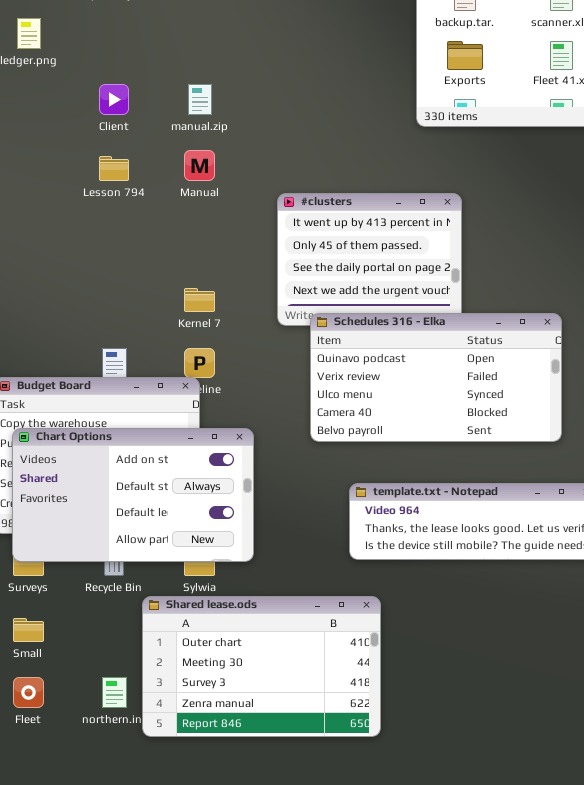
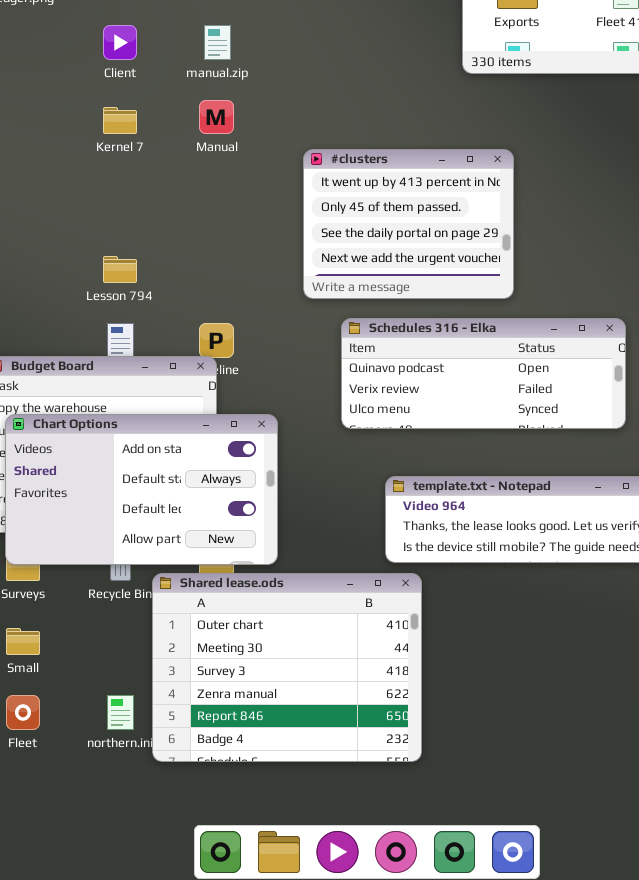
Lesson 794: [99,156,129,181] -> [103,256,137,283], moved
Kernel 7: [184,288,215,312] -> [103,107,137,134], moved
Schedules 316 - Elka: [310,313,562,442] -> [341,318,626,429], resized
Shared lease.ods: [142,596,381,737] -> [152,573,422,762], resized

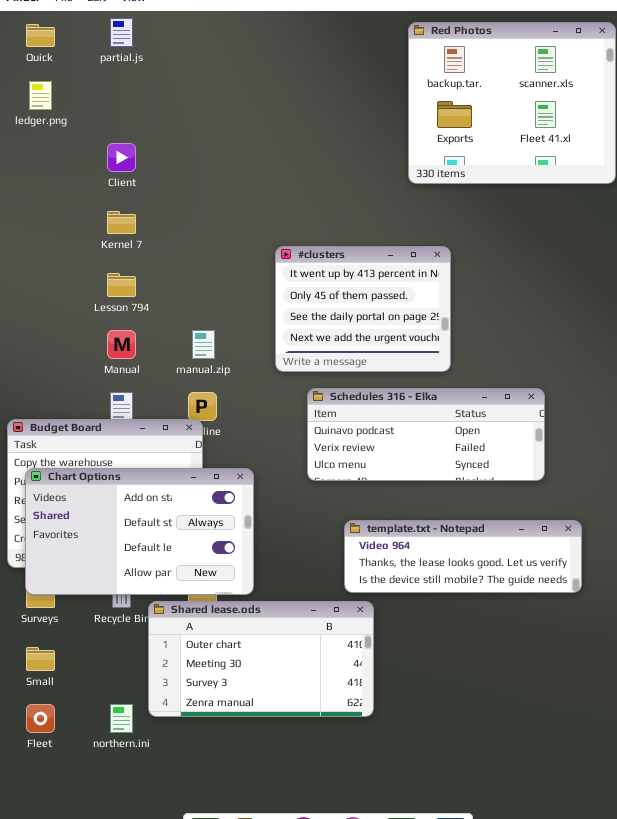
manual.zip: [204,25,231,60] -> [192,330,215,359], moved
Manual: [199,100,234,134] -> [107,330,136,359], moved
Lesson 794: [103,256,137,283] -> [107,273,136,297], moved
Shared lease.ods: [152,573,422,762] -> [148,601,374,717], resized

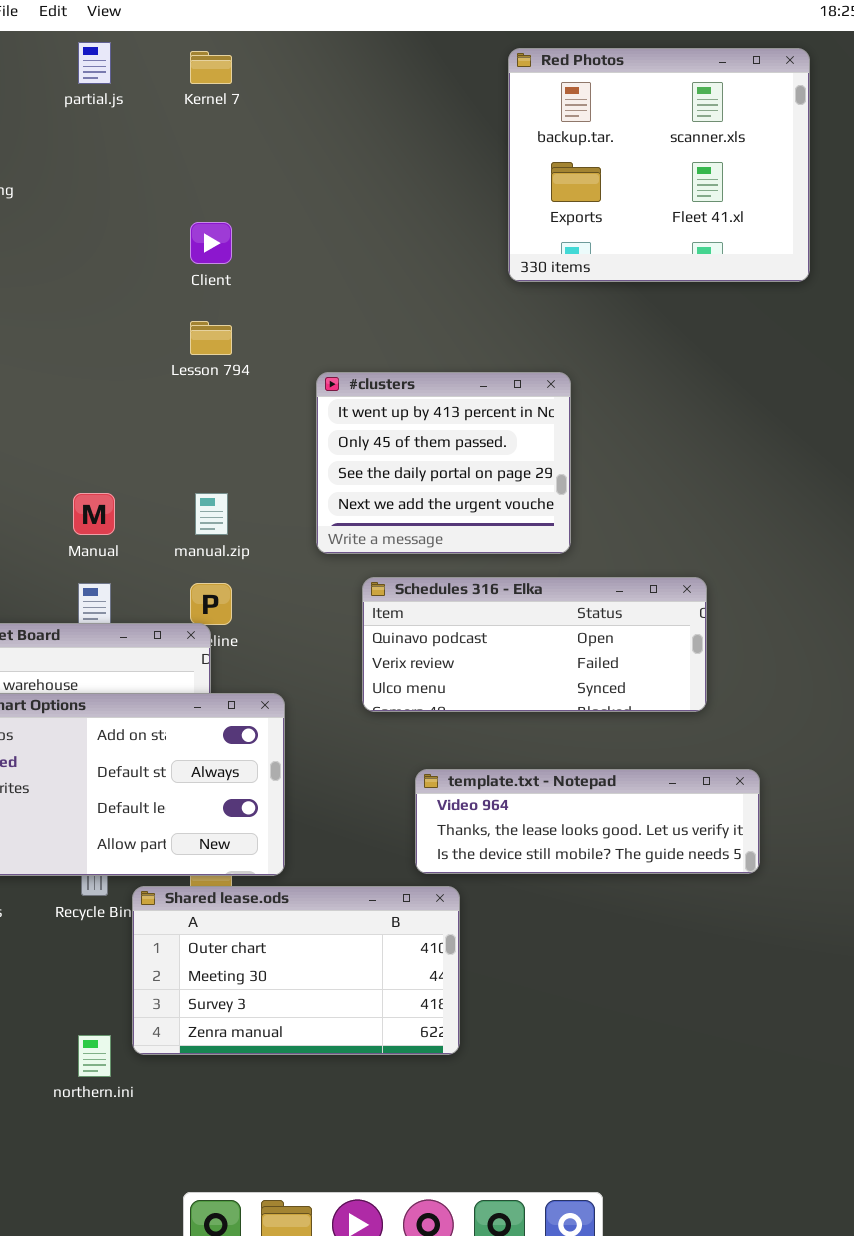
Client: [107,143,136,172] -> [190,222,232,264], moved
Kernel 7: [107,211,136,234] -> [190,51,232,84], moved
Lesson 794: [107,273,136,297] -> [190,321,232,355], moved

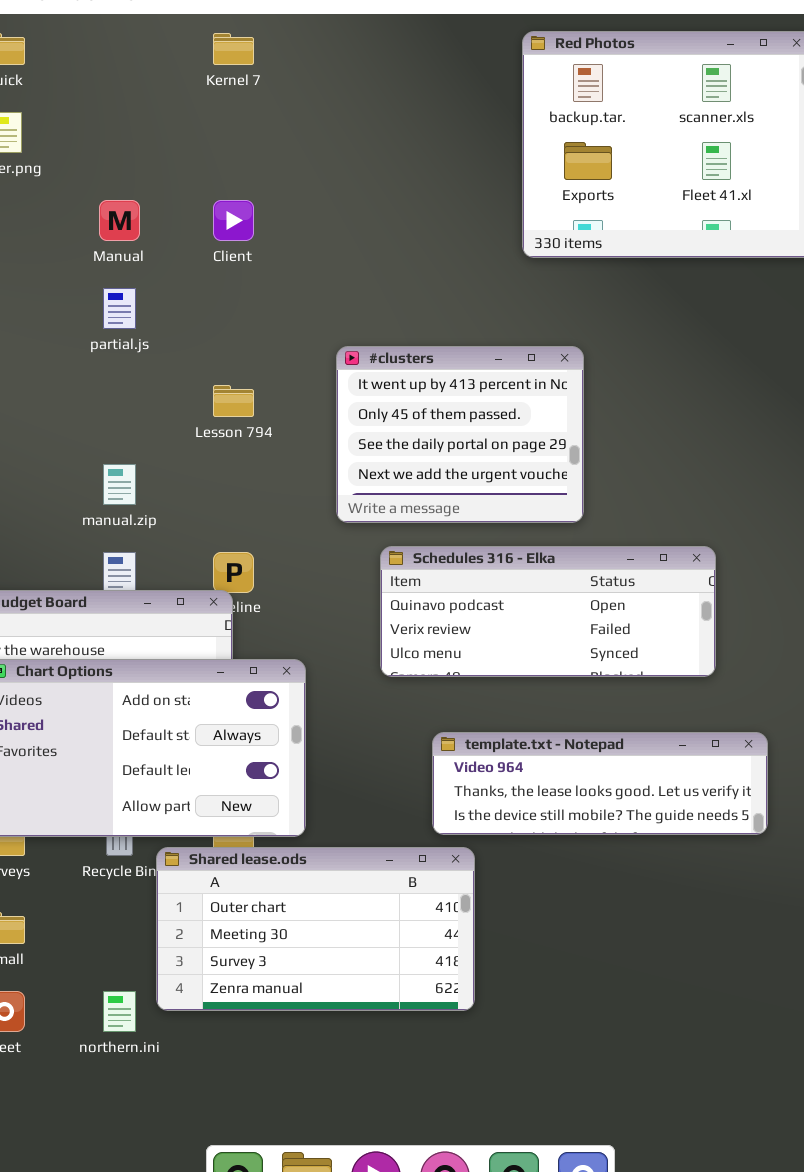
partial.js: [78,42,111,84] -> [103,288,136,329], moved
Lesson 794: [190,321,232,355] -> [213,385,254,417], moved
Manual: [73,493,115,535] -> [99,200,140,241], moved
manual.zip: [195,493,228,535] -> [103,464,136,505], moved

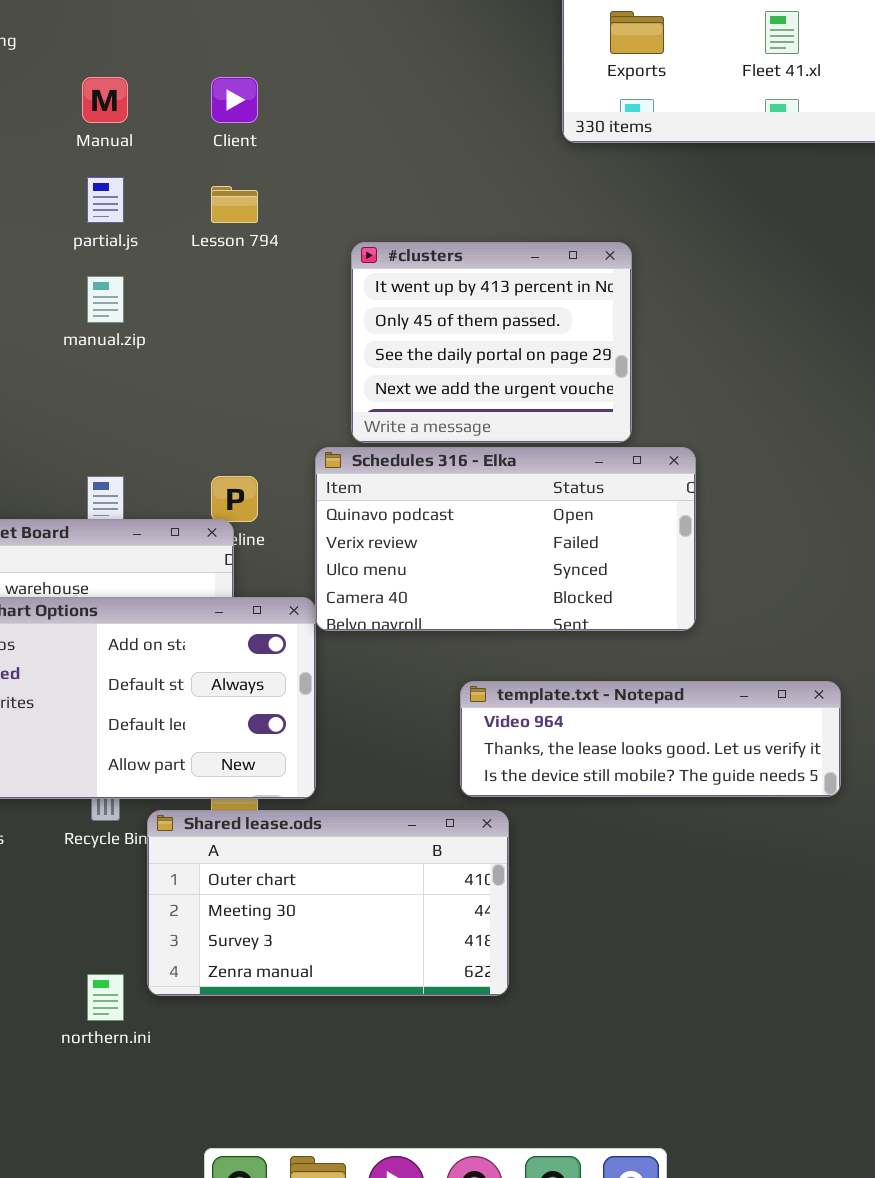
Lesson 794: [213,385,254,417] -> [211,186,258,223], moved
manual.zip: [103,464,136,505] -> [87,276,124,323], moved
Schedules 316 - Elka: [380,546,716,677] -> [315,447,696,631], moved, resized

